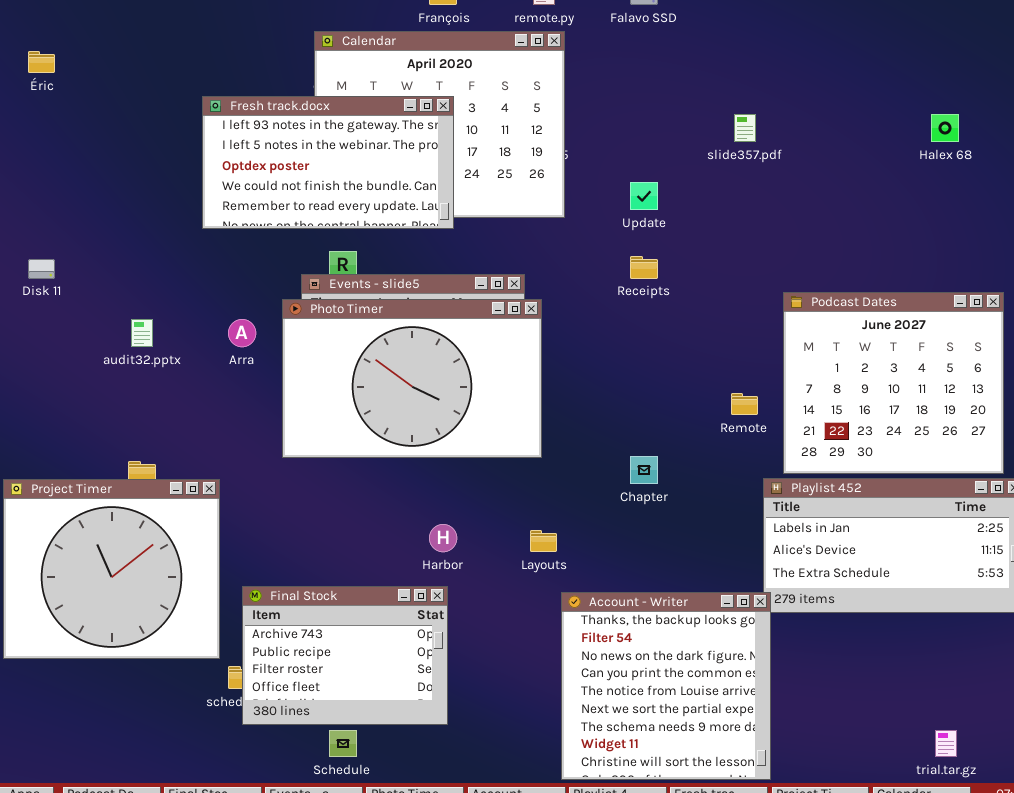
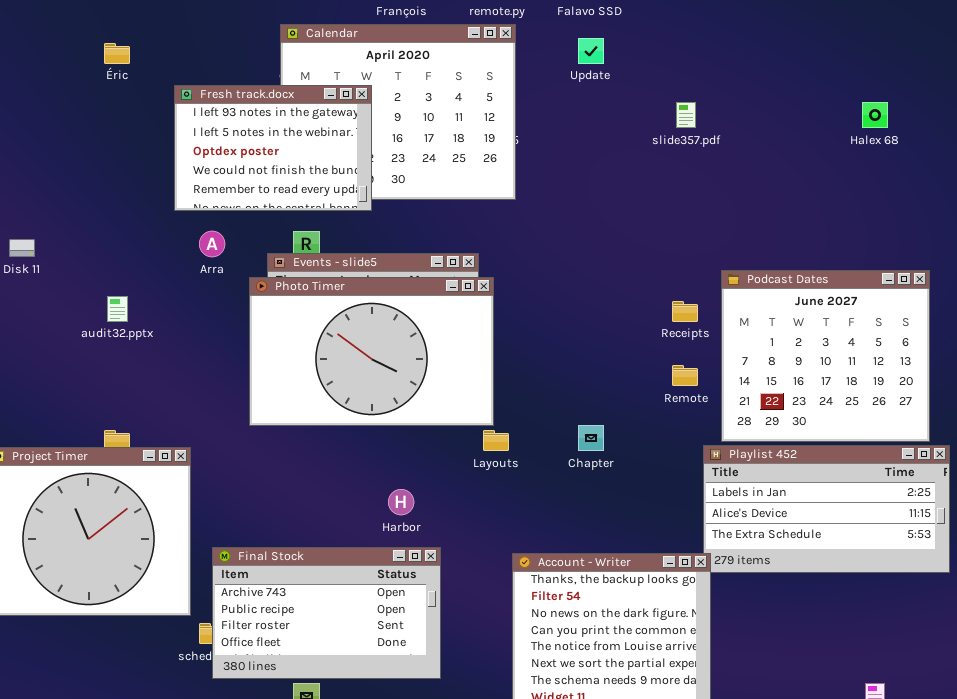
Éric: [28,51,55,73] -> [104,43,130,64], moved
Fresh track.docx: [202,96,454,229] -> [174,85,372,211], resized
Update: [630,182,658,210] -> [578,38,604,64], moved
Receipts: [630,256,658,279] -> [672,301,698,322], moved
Arra: [228,319,256,347] -> [199,231,225,257], moved
Layouts: [530,530,557,552] -> [483,430,509,451], moved
Final Stock: [242,586,448,725] -> [212,547,441,679], resized

